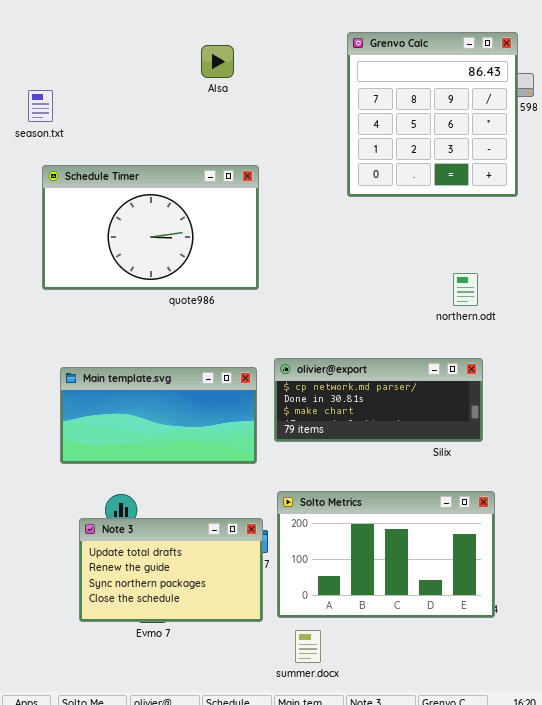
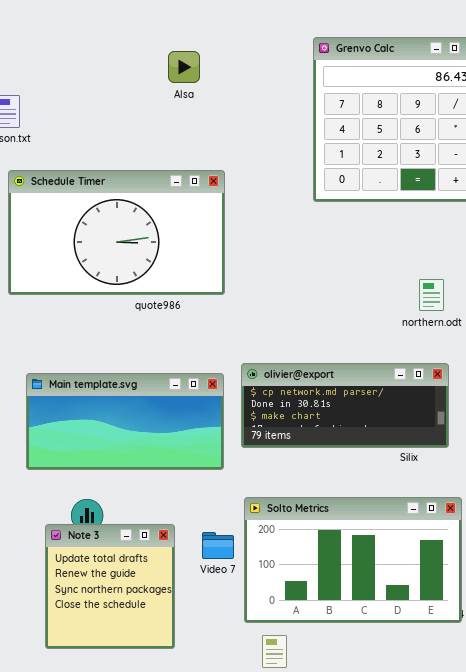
Note 3: [79,518,263,622] -> [45,524,175,649], resized

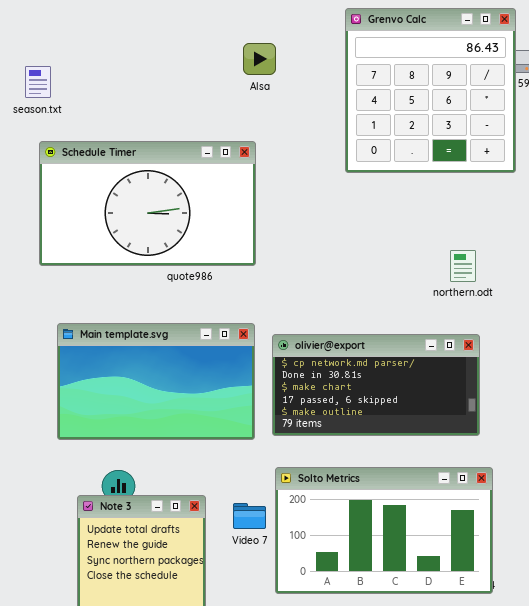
Alsa: [168,51,200,83] -> [243,43,276,75], moved
olivier@export: [241,363,449,448] -> [272,334,480,436], resized
Main template.svg: [26,373,224,470] -> [57,323,255,440], resized

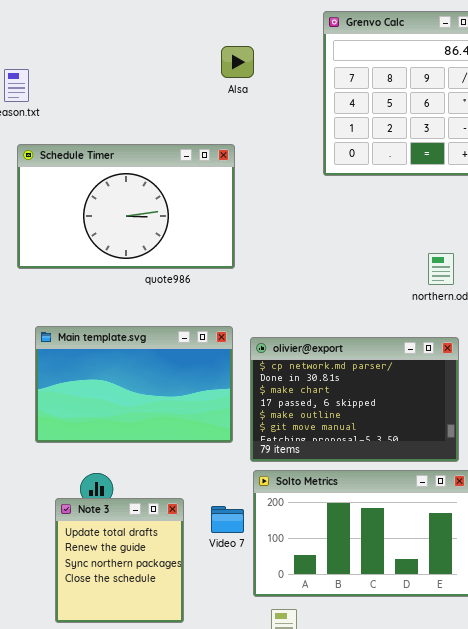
olivier@export: [272,334,480,436] -> [250,337,459,462], resized

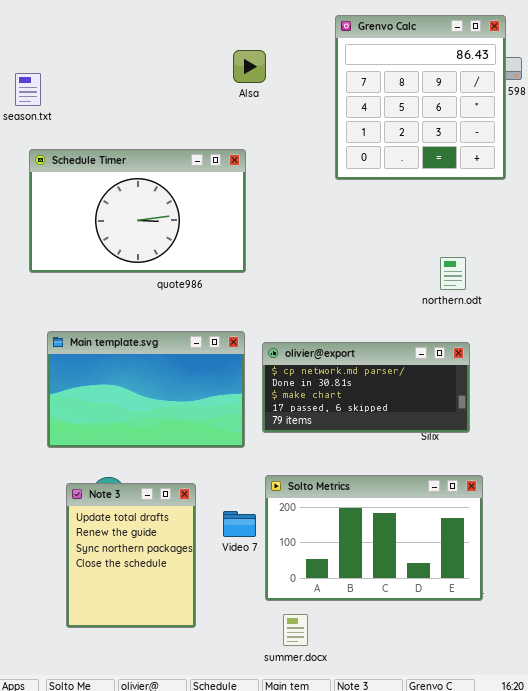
olivier@export: [250,337,459,462] -> [262,342,470,433], resized
Note 3: [55,498,184,623] -> [66,483,196,628], resized

